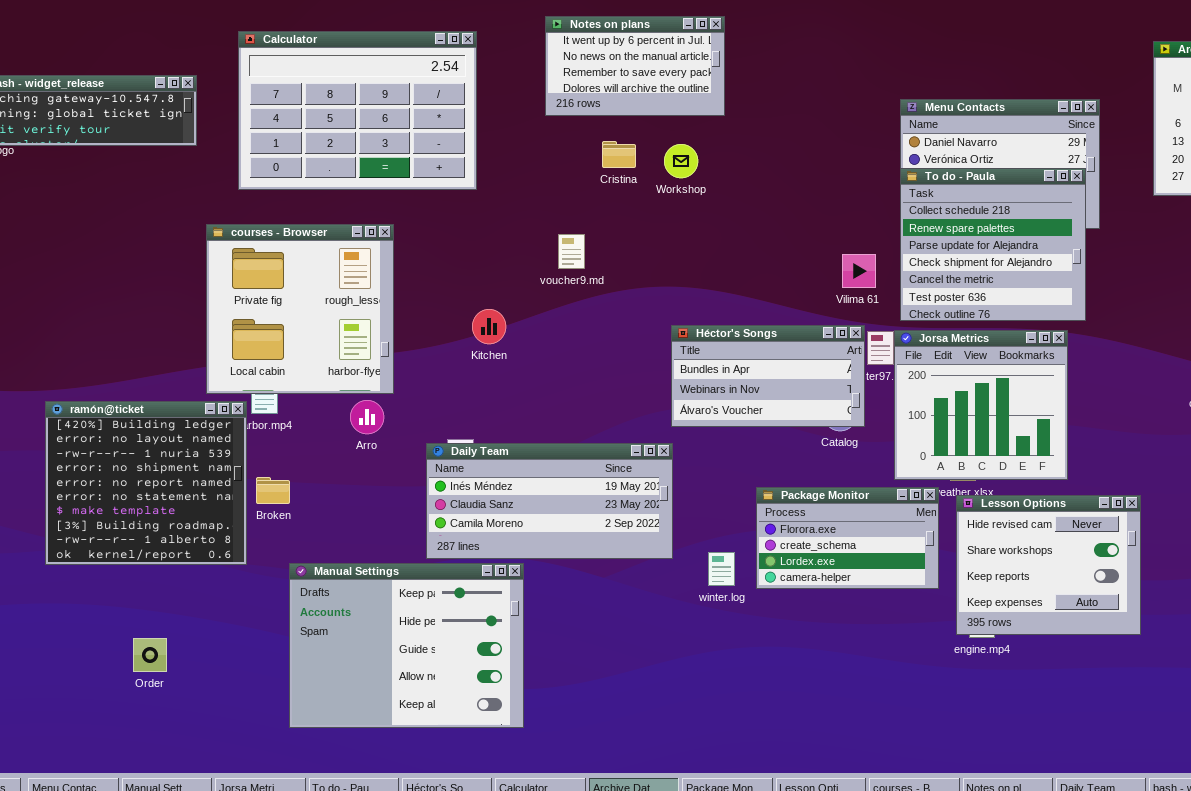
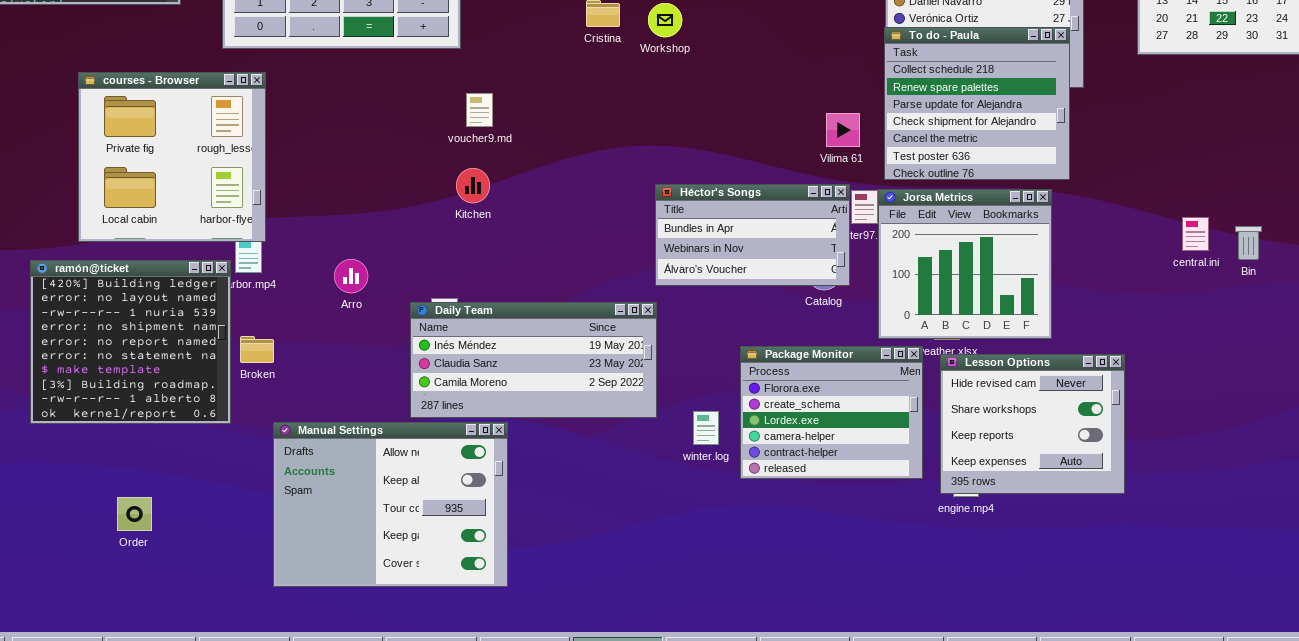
courses - Browser: [206,224,394,394] -> [78,72,266,242], moved
voucher9.md: [558,234,585,269] -> [466,93,493,127], moved
Package Monitor: [756,487,939,589] -> [740,346,923,479], resized
Manual Settings: [289,563,524,728] -> [273,422,508,587], scrolled down 3 rows

